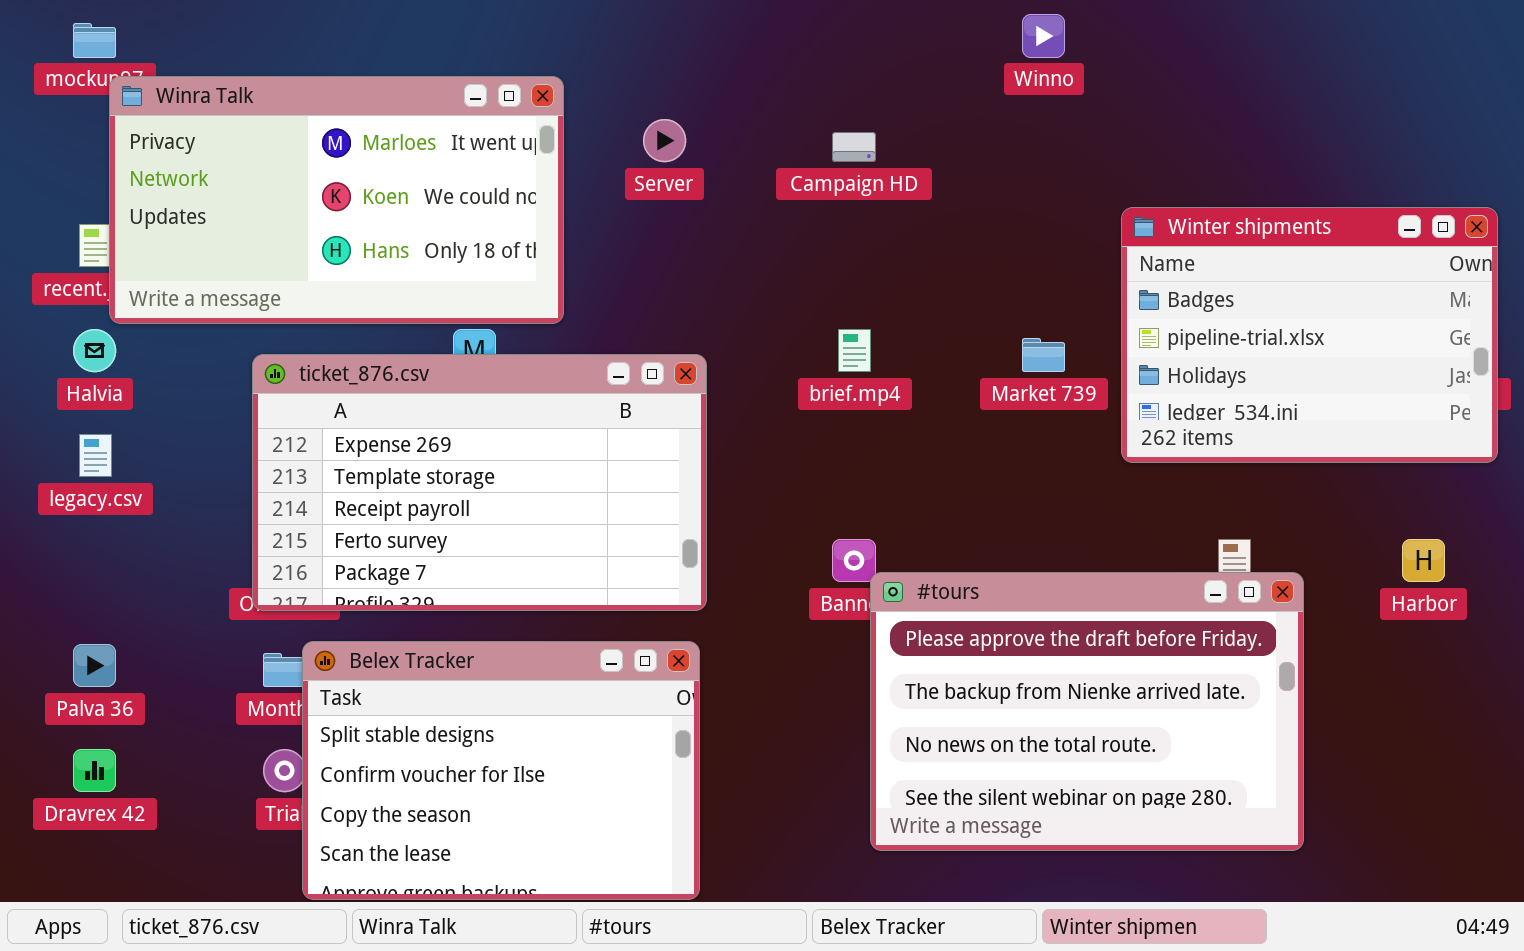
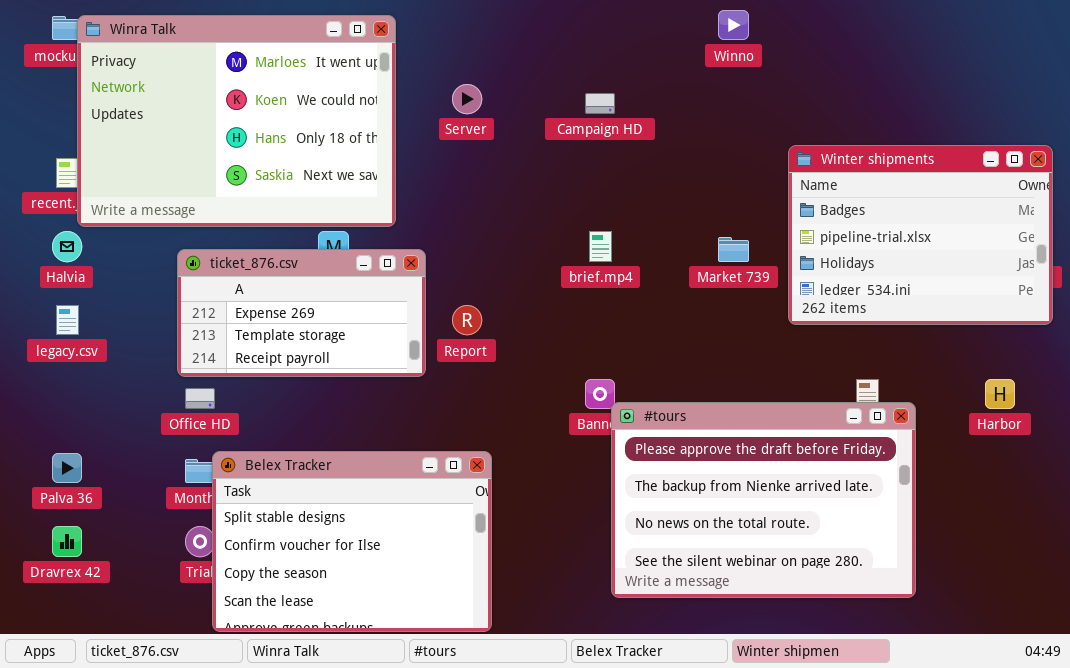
Winra Talk: [109,76,564,324] -> [77,15,396,227], resized
ticket_876.csv: [252,354,707,611] -> [177,249,426,377], resized

